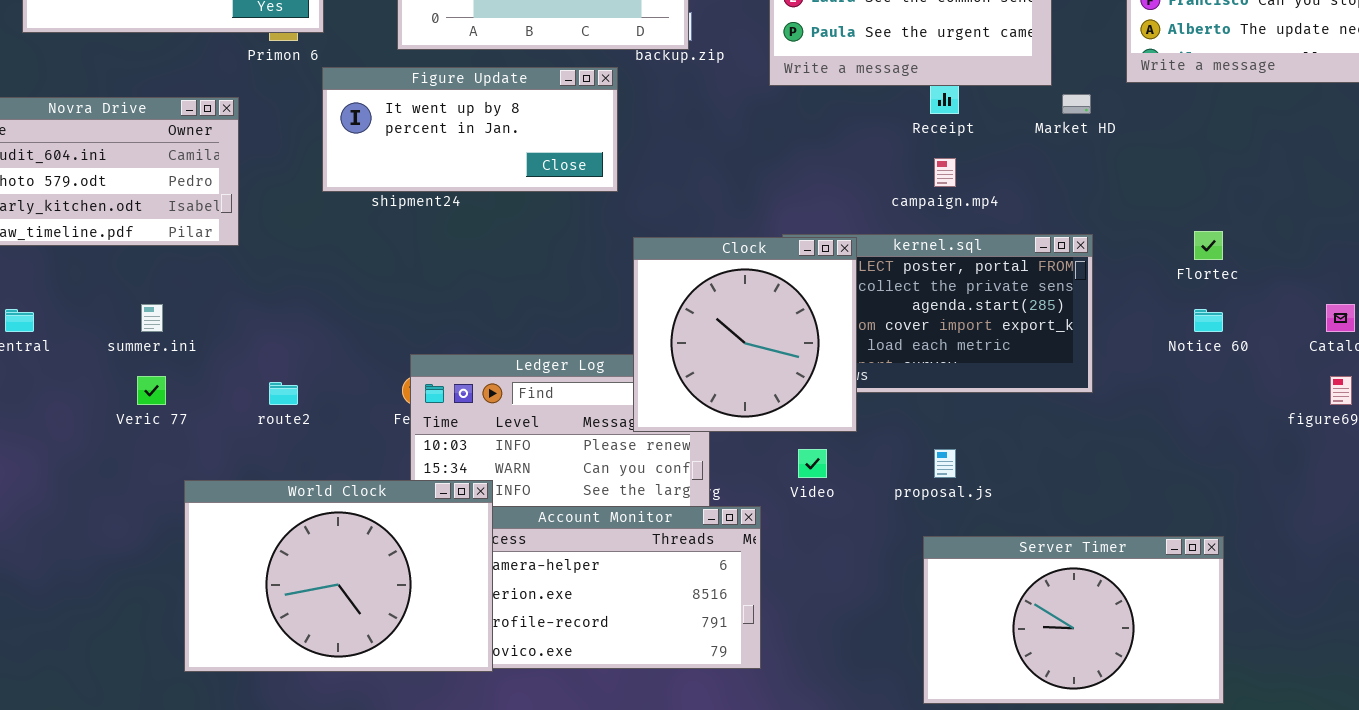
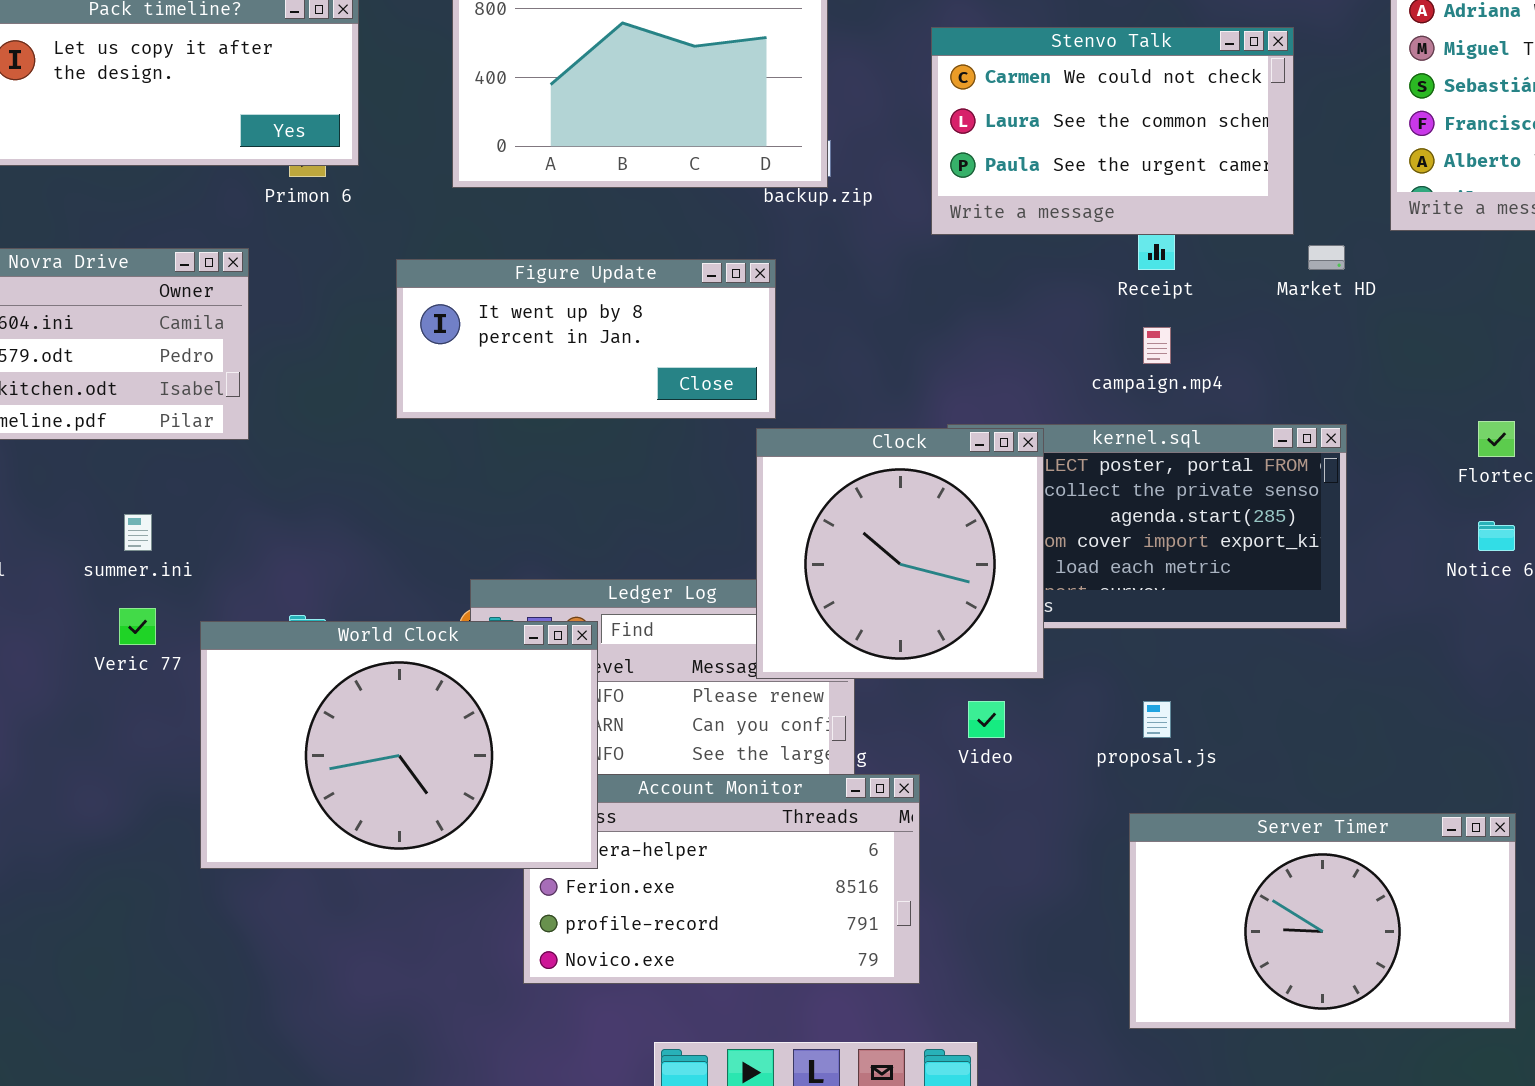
Figure Update: [322,67,618,192] -> [396,259,776,419], moved
World Clock: [184,480,493,672] -> [200,621,598,869], moved

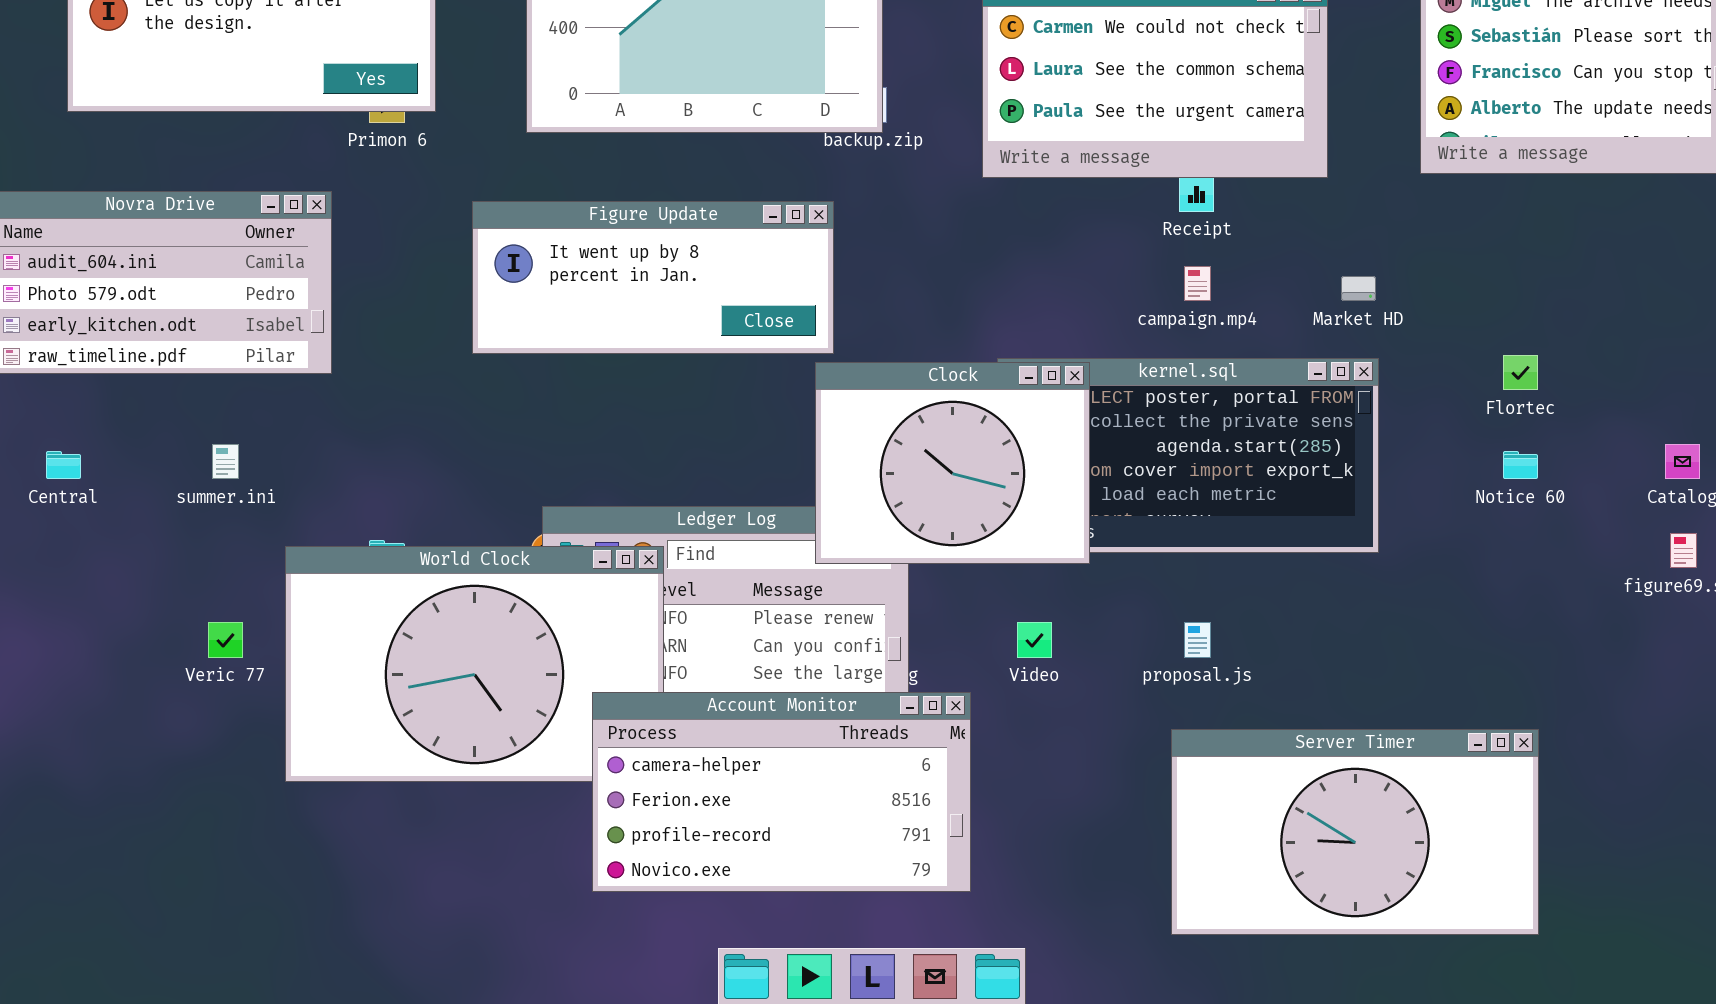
Market HD: [1308,245,1345,270] -> [1341,276,1376,301], moved
Clock: [756,428,1044,679] -> [815,362,1090,564], resized
Veric 77: [119,608,156,645] -> [208,622,243,658], moved
Account Monitor: [523,774,920,984] -> [592,692,971,892], raised

